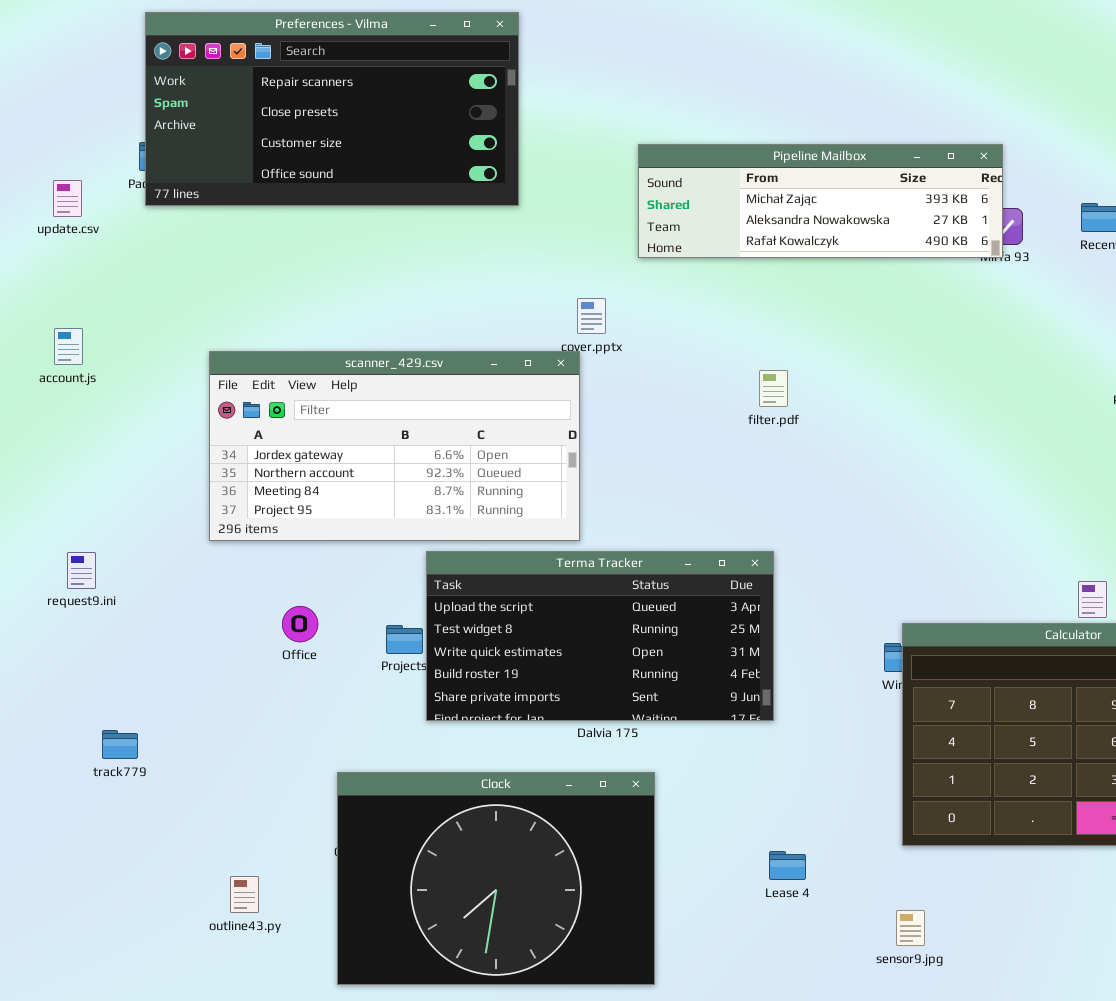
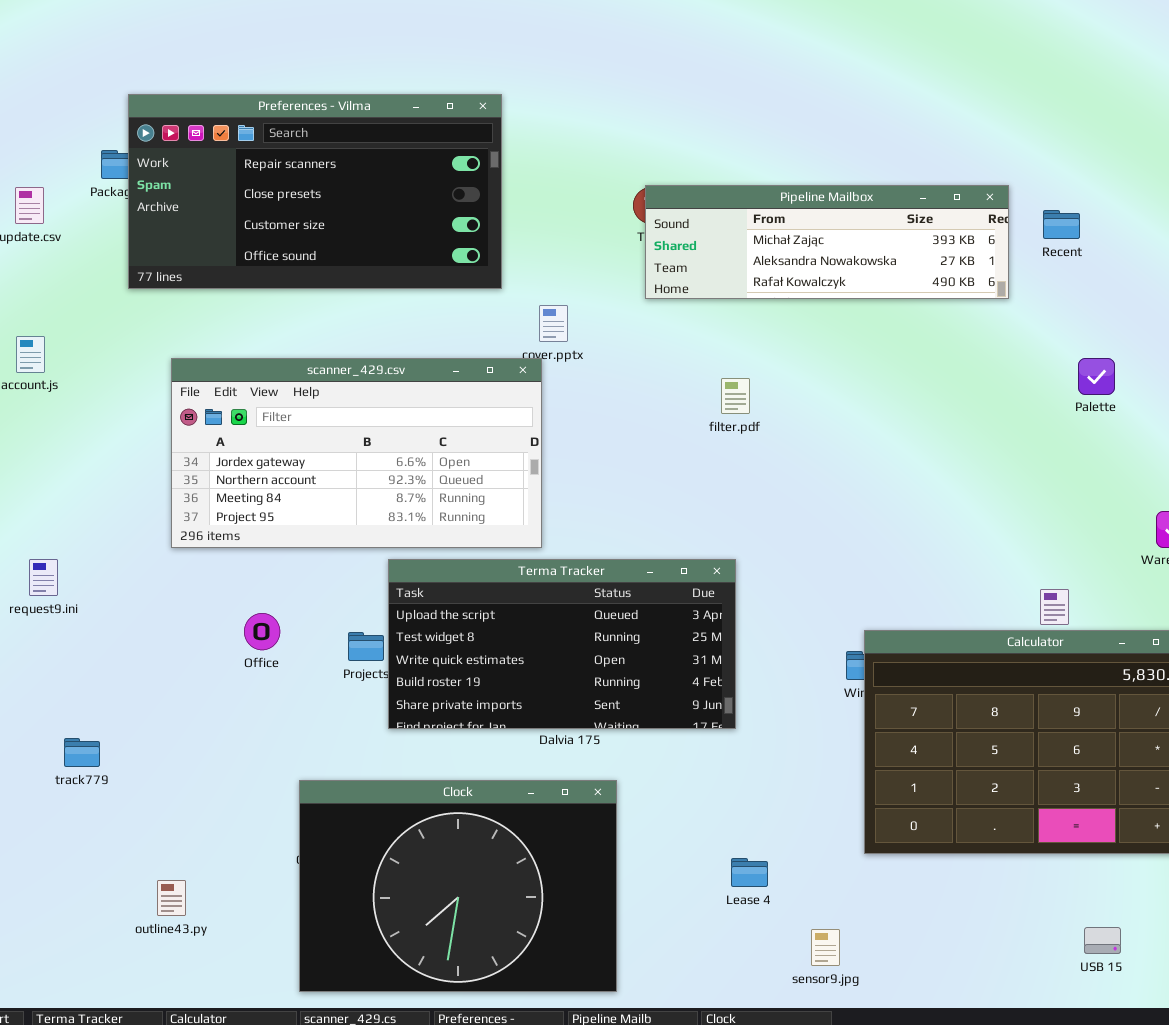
Preferences - Vilma: [145,12,519,206] -> [128,94,502,289], moved
Pipeline Mailbox: [638,144,1003,258] -> [645,185,1009,299], moved
outline43.py: [230,876,259,913] -> [157,880,186,916], moved
sensor9.jpg: [896,910,925,946] -> [811,929,840,966], moved

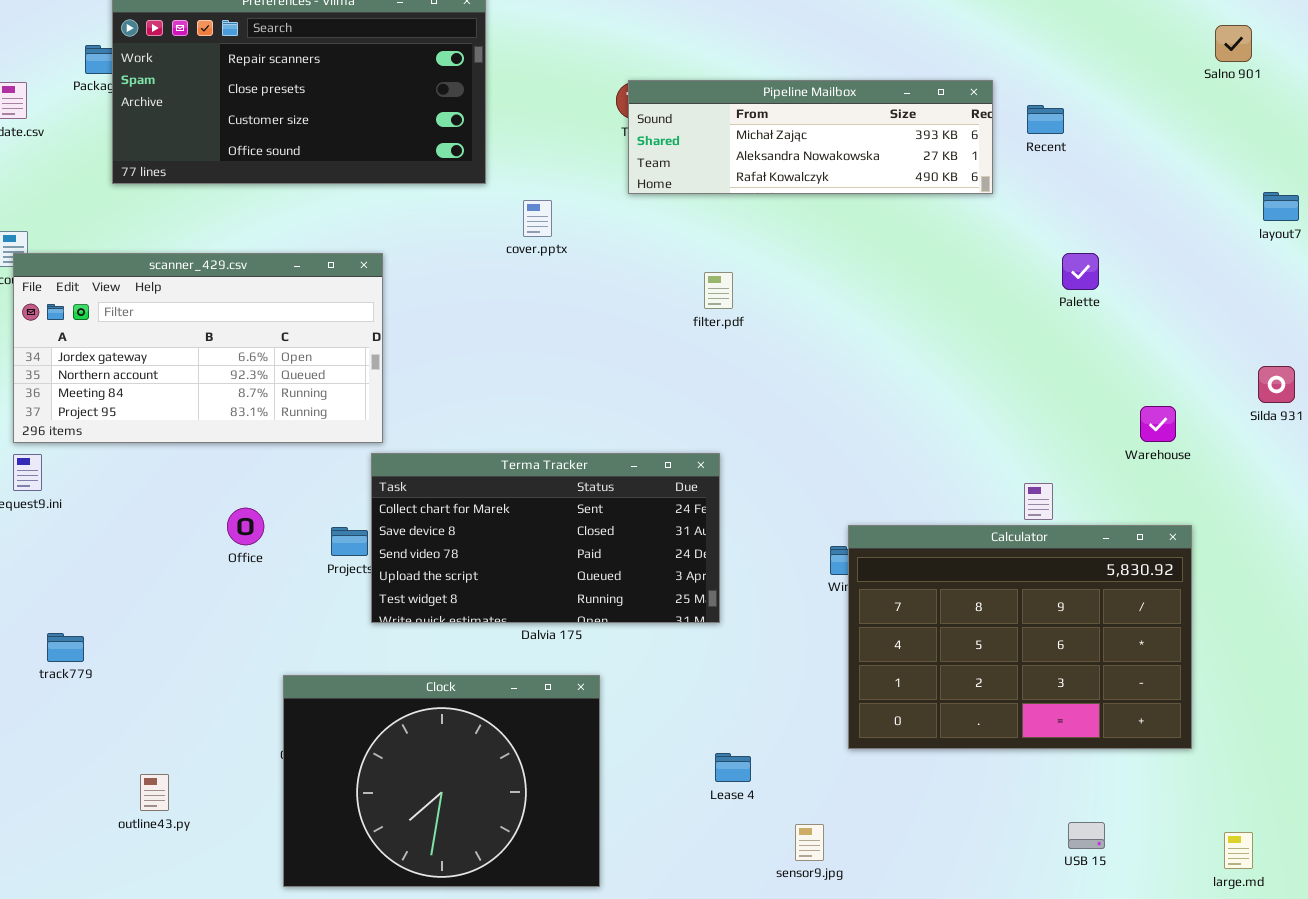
scanner_429.csv: [171,358,542,548] -> [13,253,383,443], moved
Terma Tracker: [388,559,736,729] -> [371,453,720,623], scrolled up 3 rows

